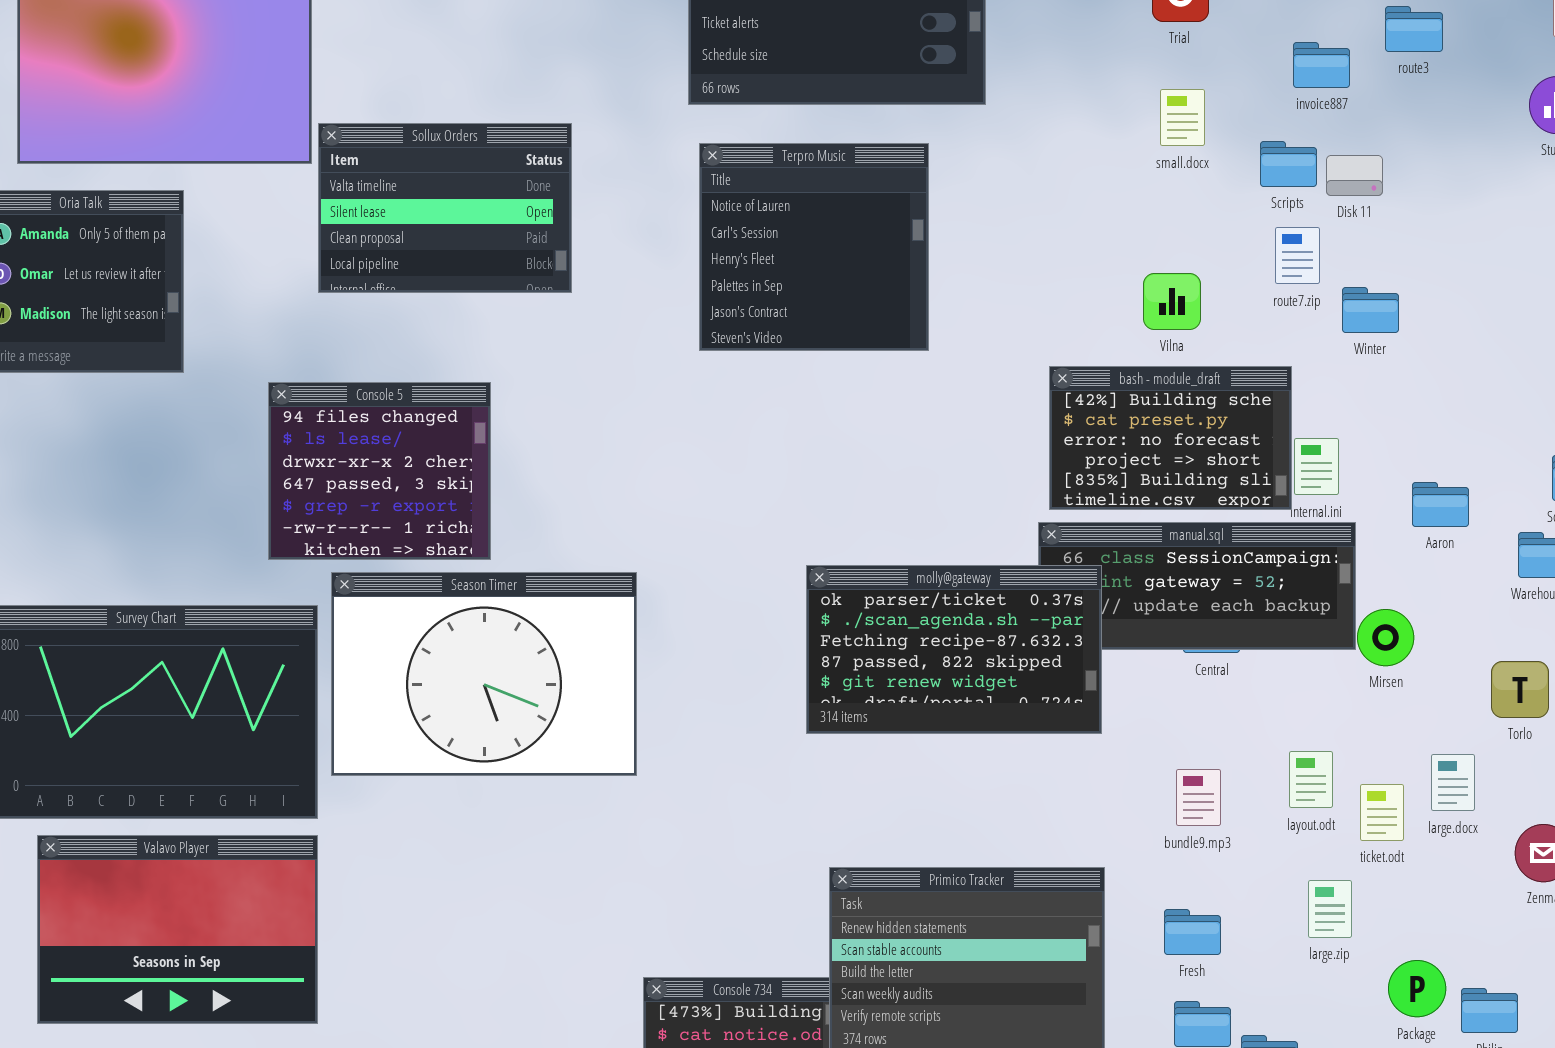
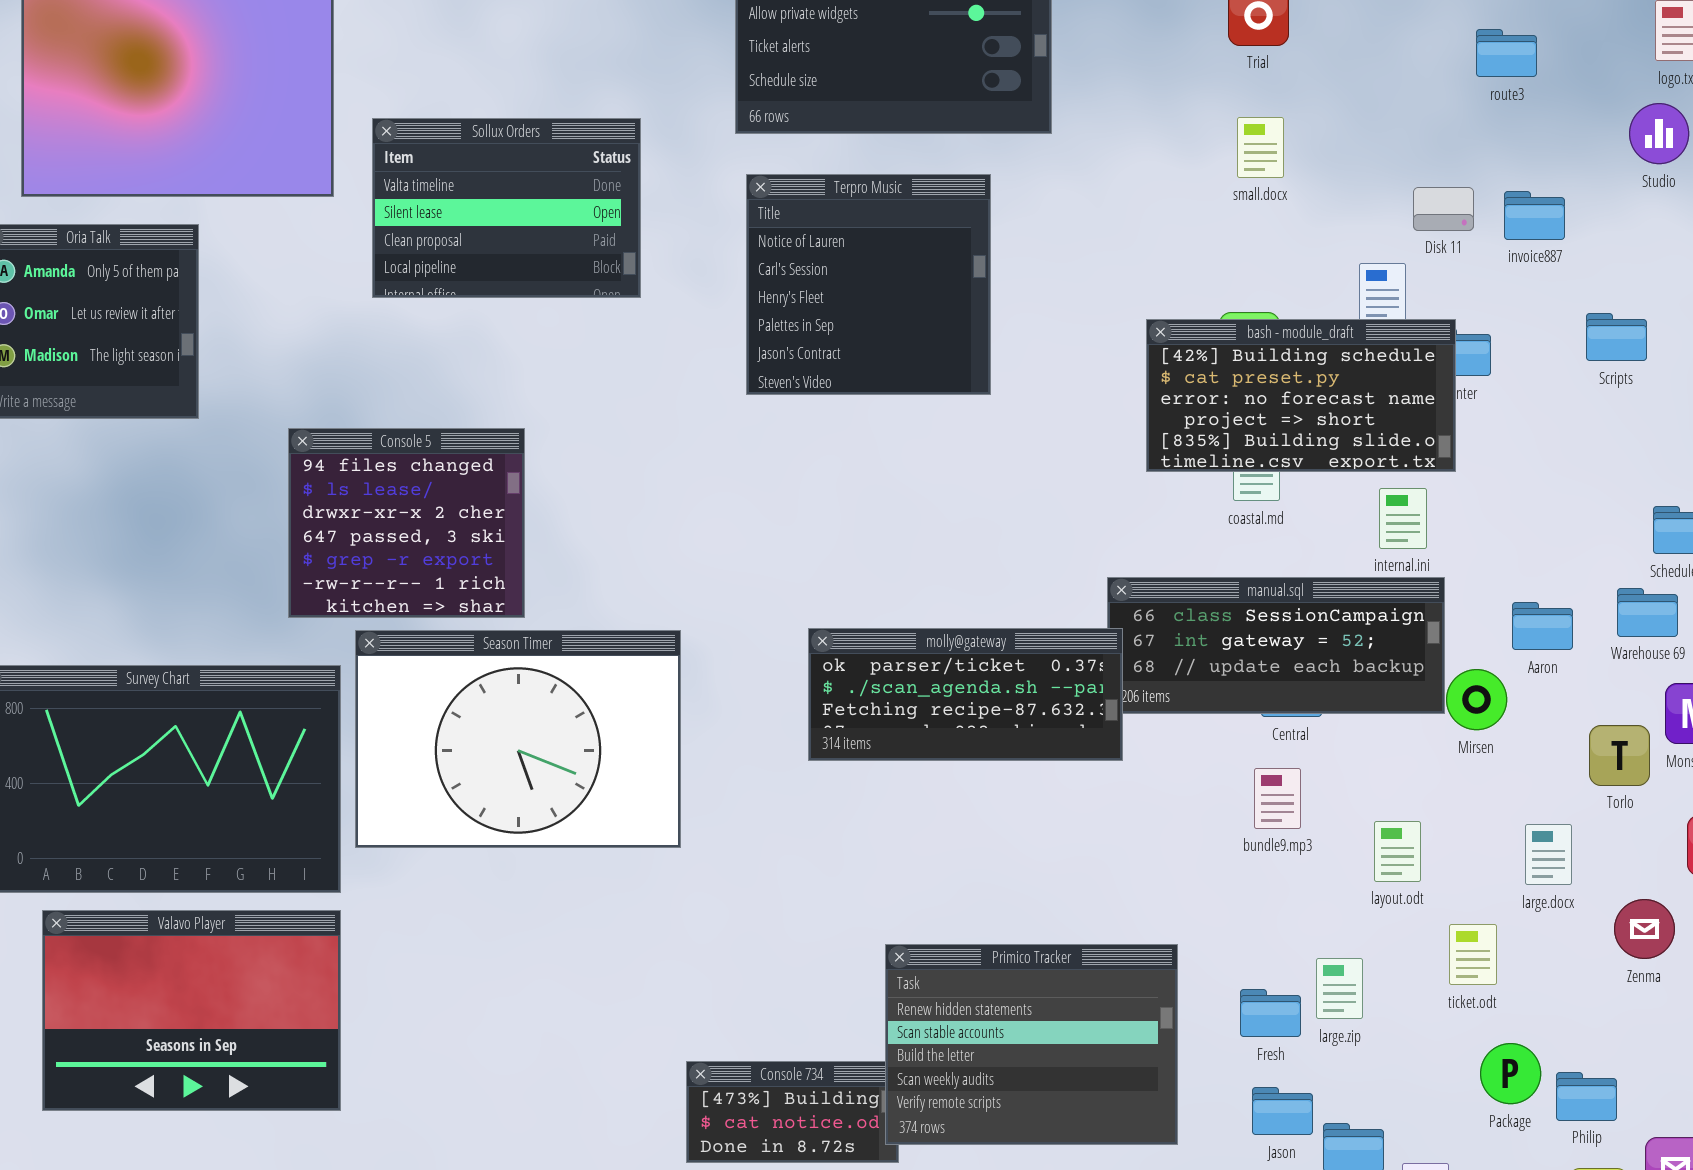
invoice887: [1293,42,1350,88] -> [1504,191,1565,240], moved
Sollux Orders: [318,123,572,293] -> [372,118,641,298], moved
Scripts: [1260,141,1317,187] -> [1586,313,1647,361], moved
bash - module_draft: [1049,366,1292,510] -> [1146,319,1456,472], moved, resized
Aaron: [1412,482,1469,527] -> [1512,602,1573,650], moved
molly@gateway: [806,565,1102,734] -> [808,628,1123,761], moved, resized
bundle9.mp3: [1176,769,1221,826] -> [1254,768,1301,829], moved
ticket.odt: [1360,784,1404,841] -> [1449,924,1497,985], moved
large.zip: [1308,880,1352,938] -> [1316,958,1363,1019], moved

